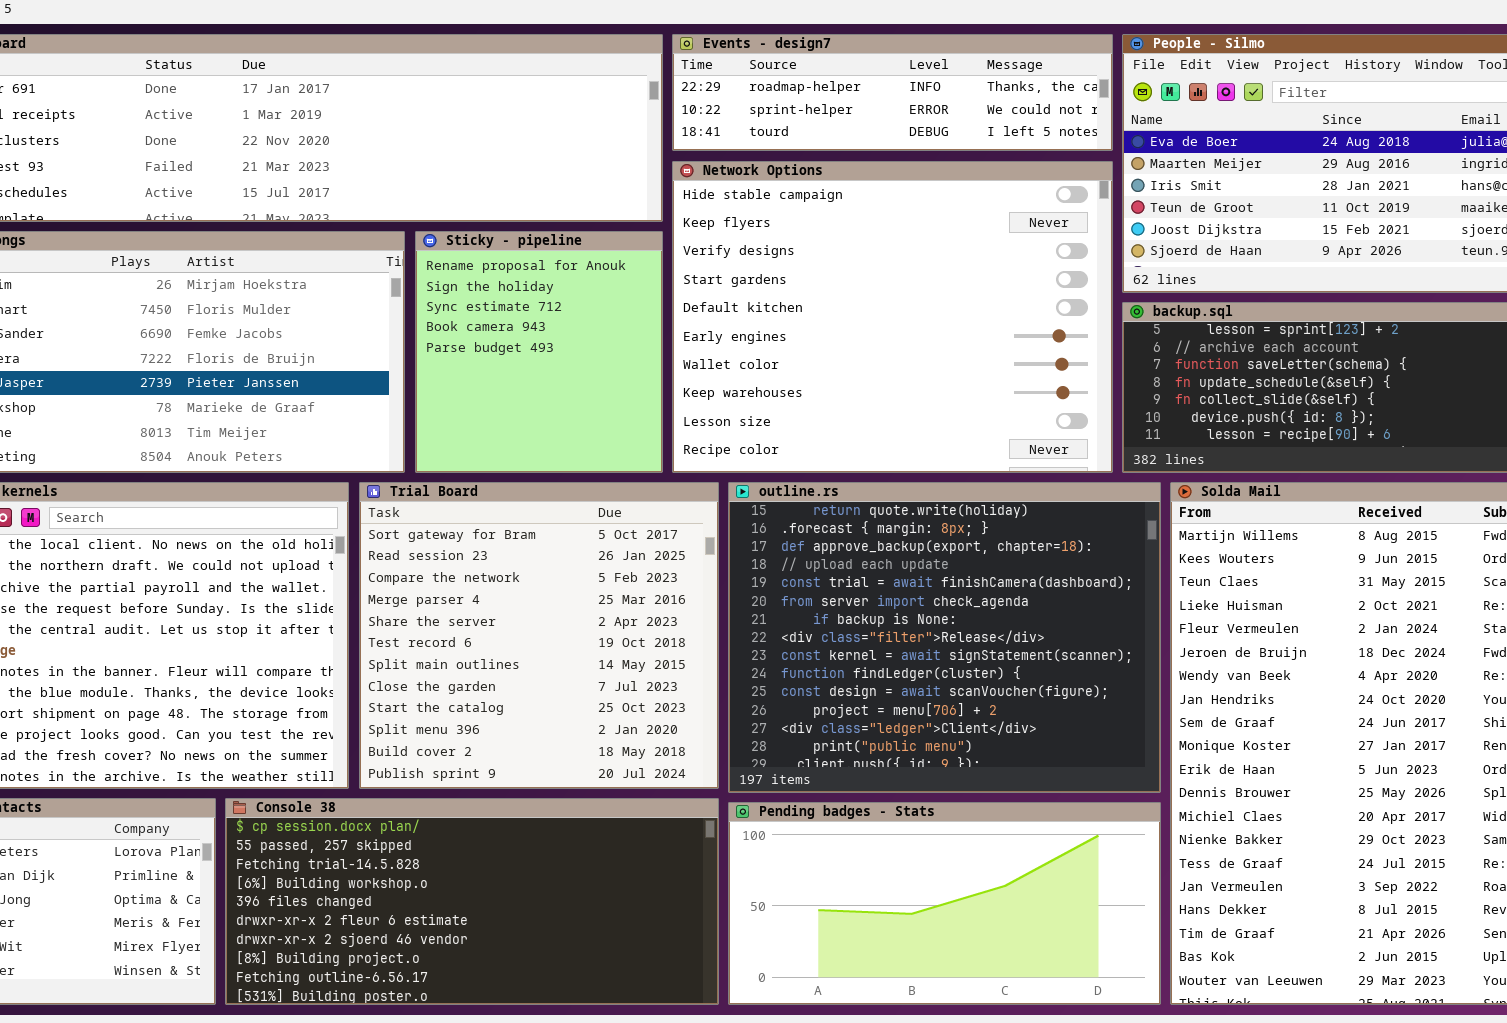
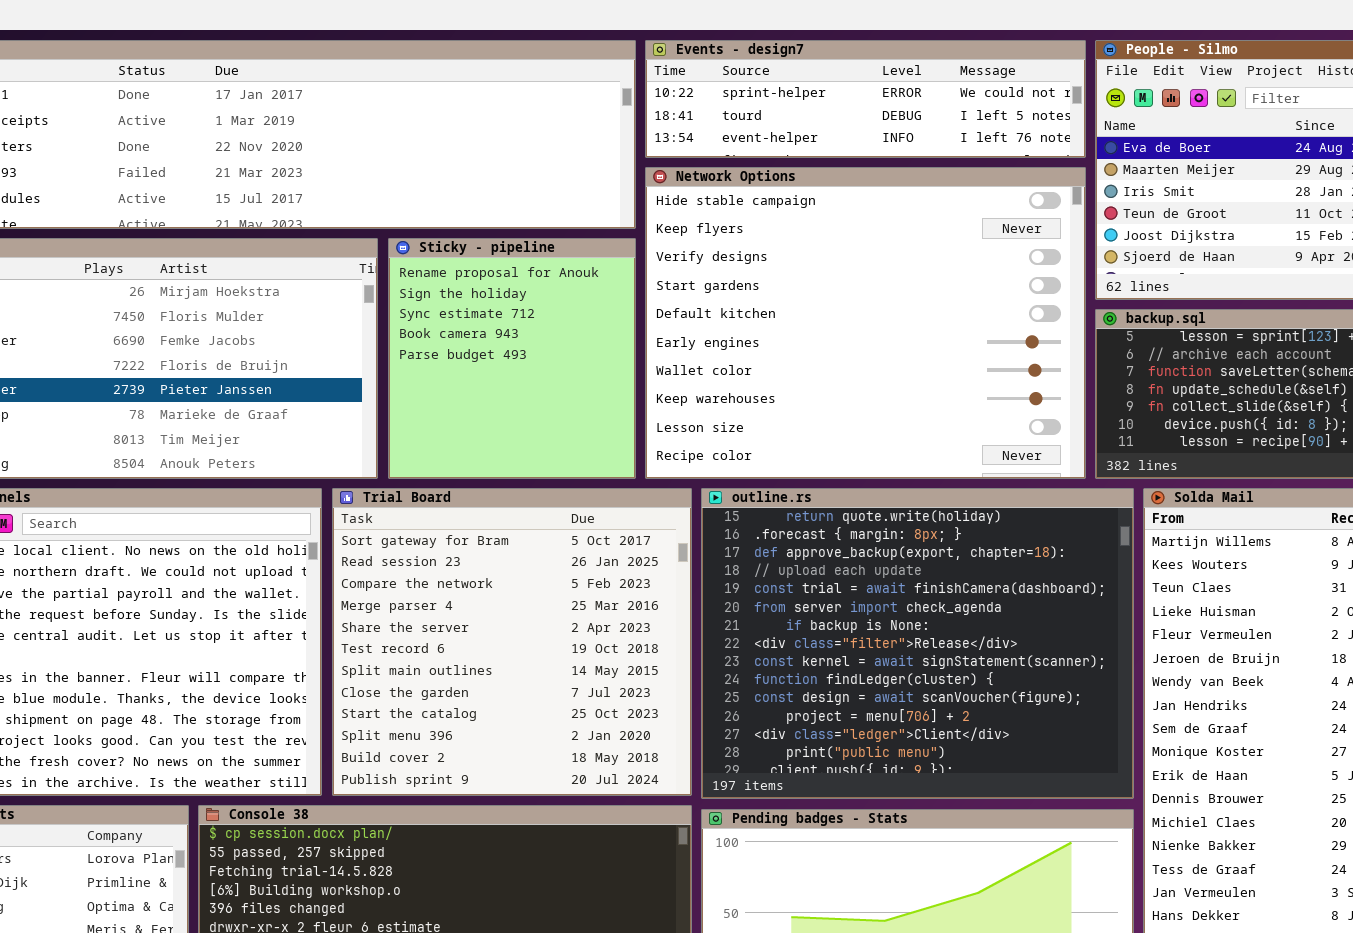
Events - design7: [672,34,1113,151] -> [645,40,1086,158], scrolled down 1 row

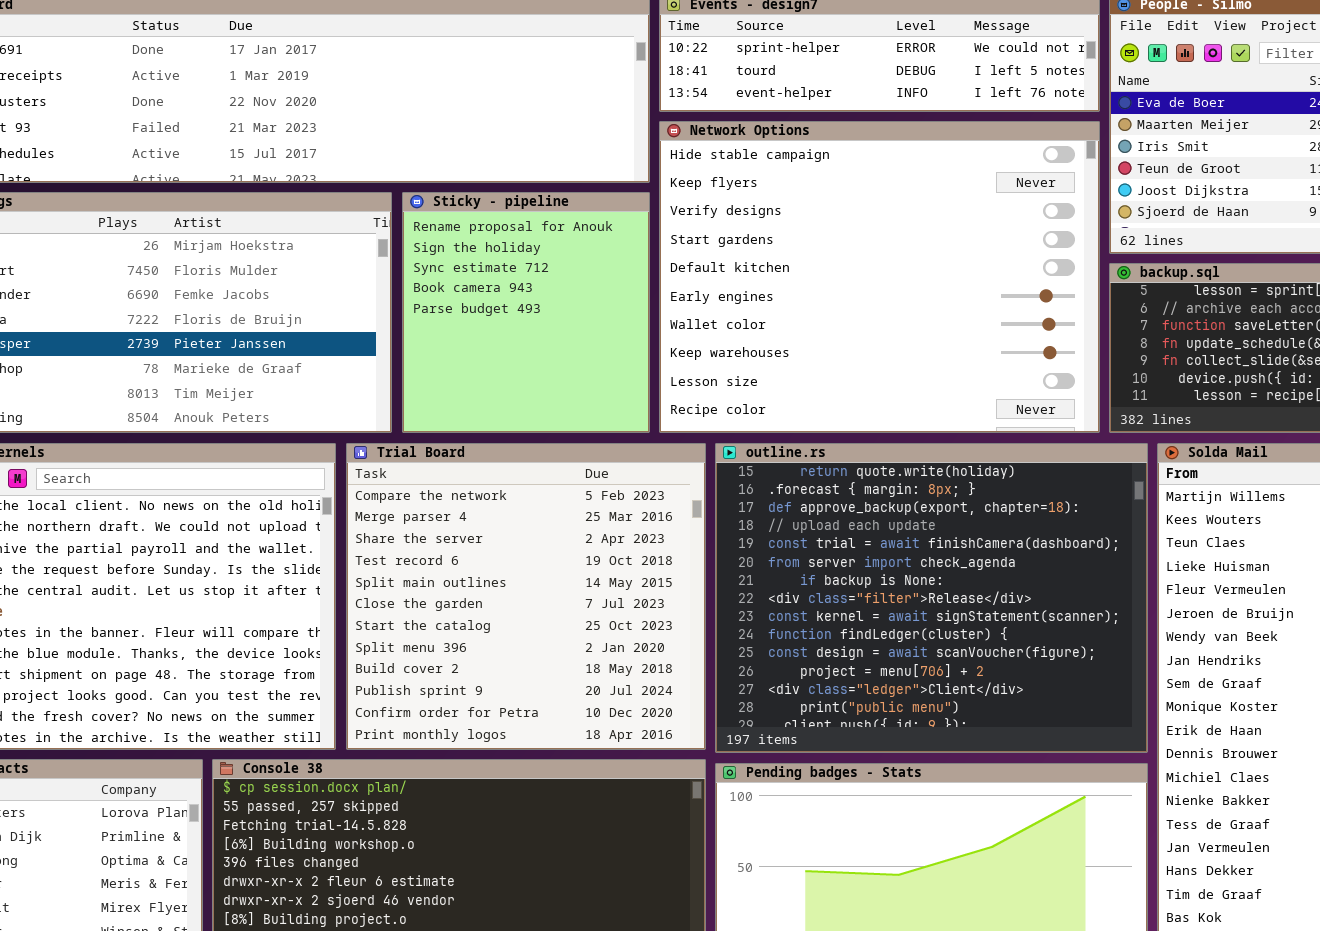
Trial Board: [332,488,692,796] -> [346,443,706,750], scrolled down 2 rows

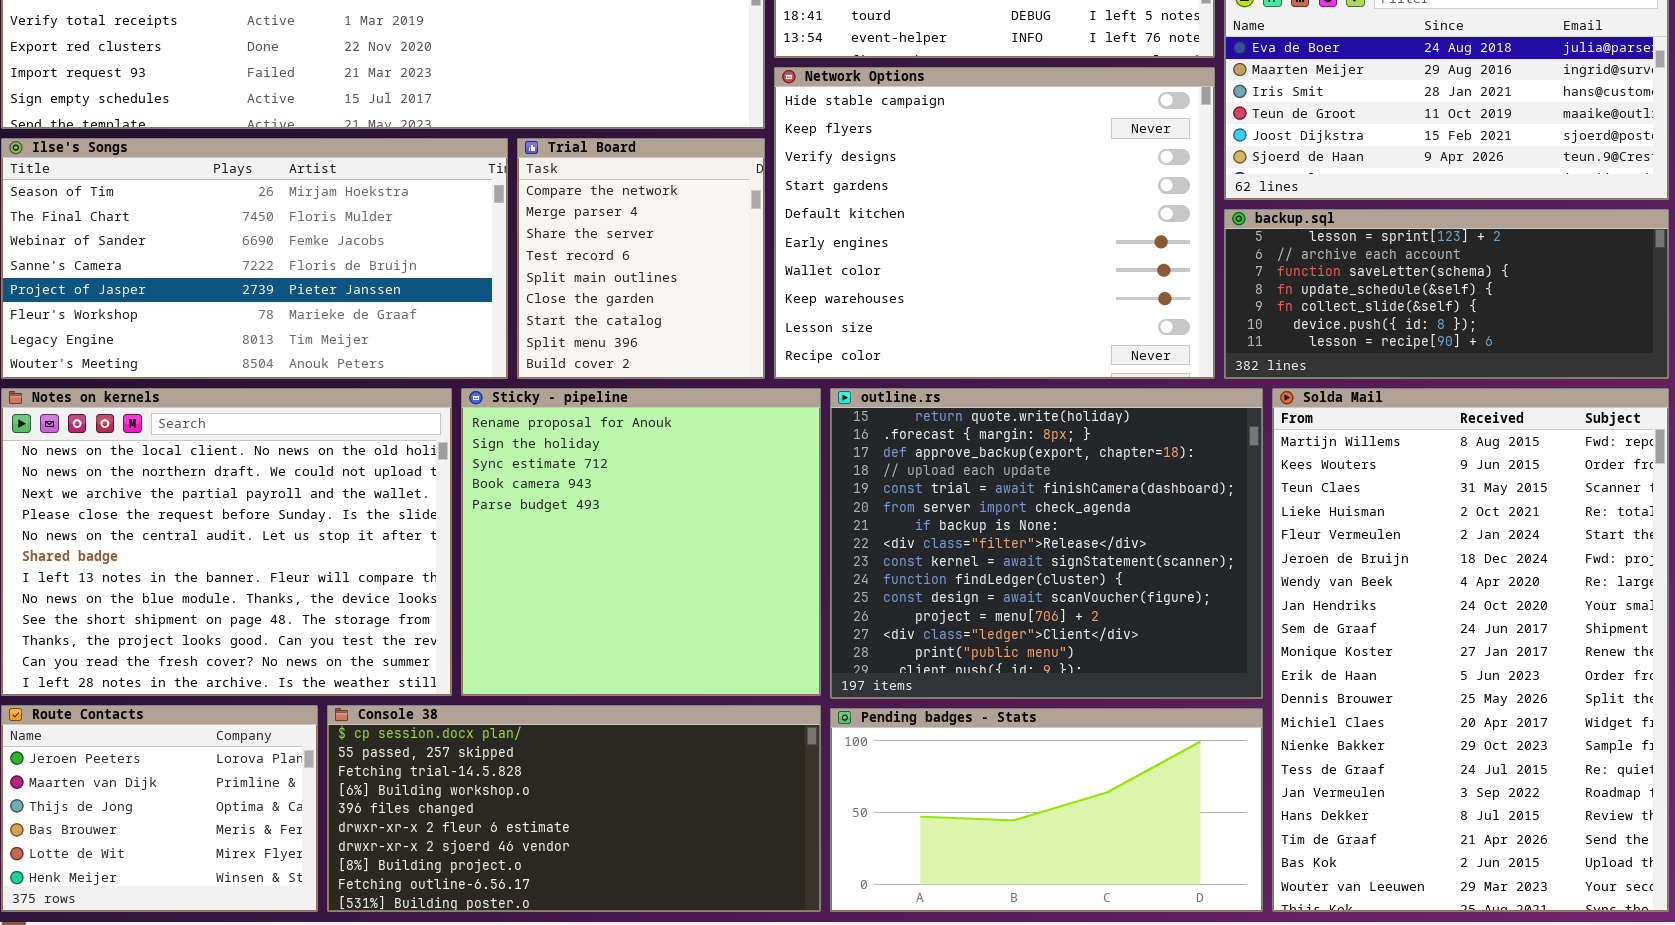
Sticky - pipeline: [402,192,650,433] -> [461,388,821,696], moved, resized
Trial Board: [346,443,706,750] -> [517,138,765,379], moved, resized

